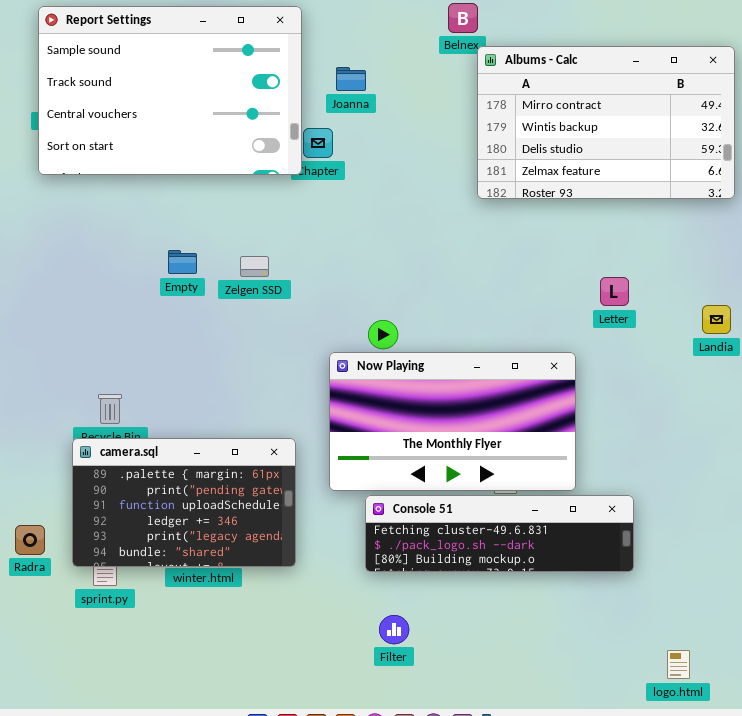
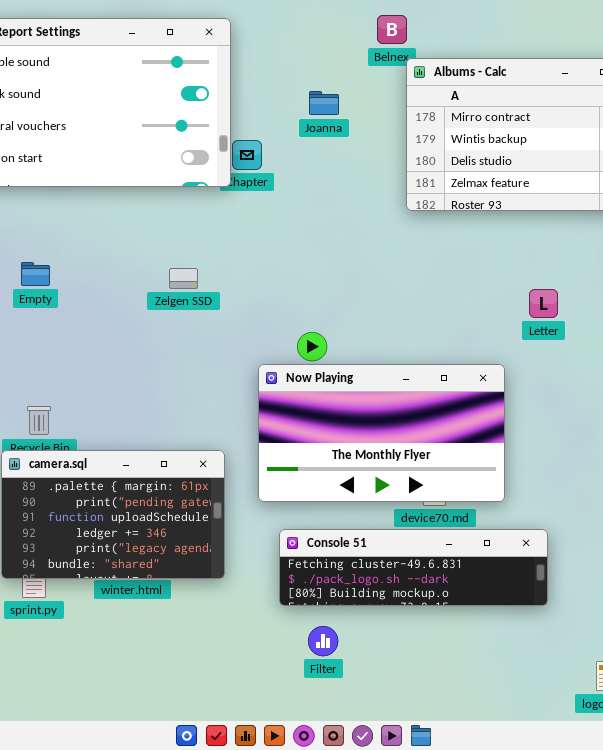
Joanna: [336,67,366,91] -> [309,91,339,115], moved
Empty: [168,250,197,274] -> [21,262,50,286], moved
Console 51: [365,495,634,572] -> [279,529,548,606], moved

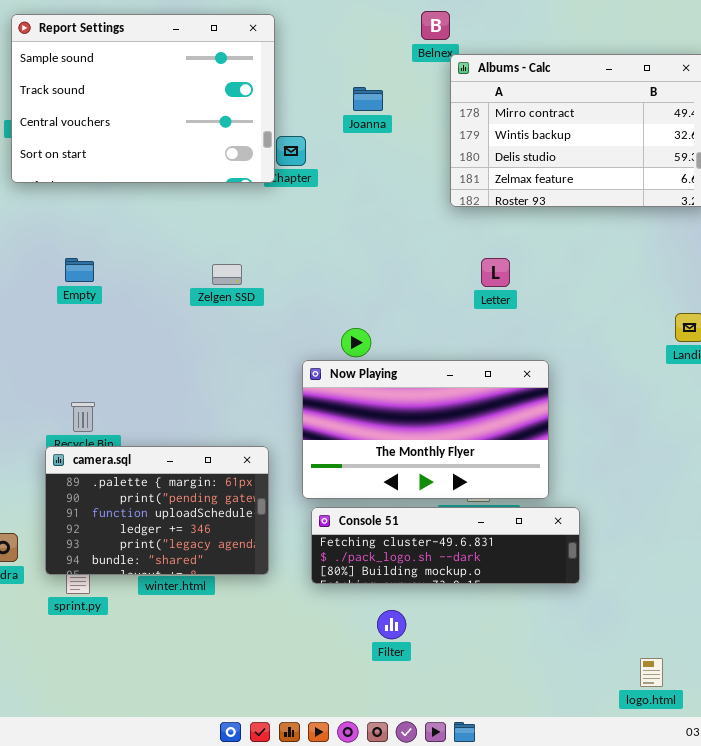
Letter: [529,289,558,318] -> [481,258,510,287], moved
Console 51: [279,529,548,606] -> [311,507,580,584], moved
Filter: [308,626,338,656] -> [377,610,406,639], moved

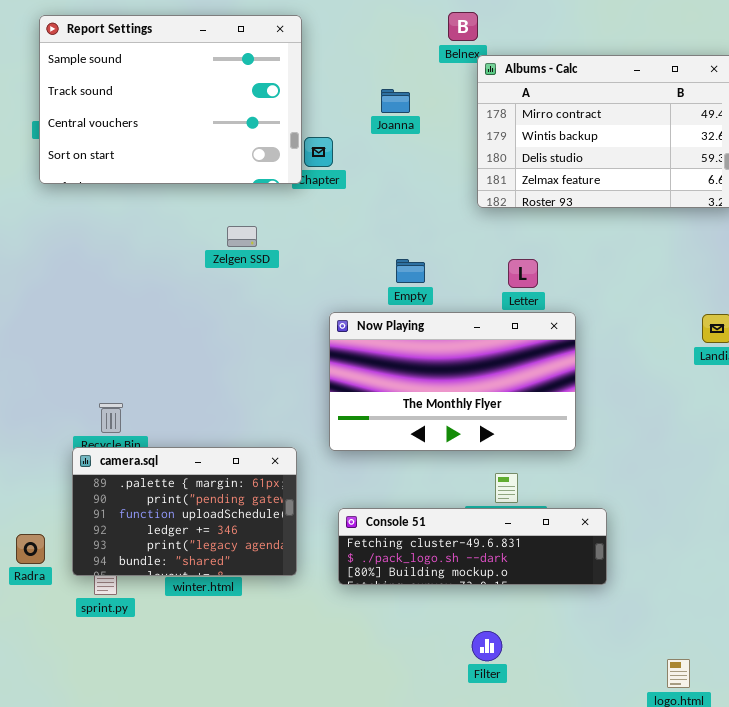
Empty: [65,258,94,282] -> [396,259,425,283], moved
Zelgen SSD: [212,264,242,285] -> [227,226,257,247], moved
Now Playing: [302,360,549,499] -> [329,312,576,451], moved
Filter: [377,610,406,639] -> [472,631,502,661], moved

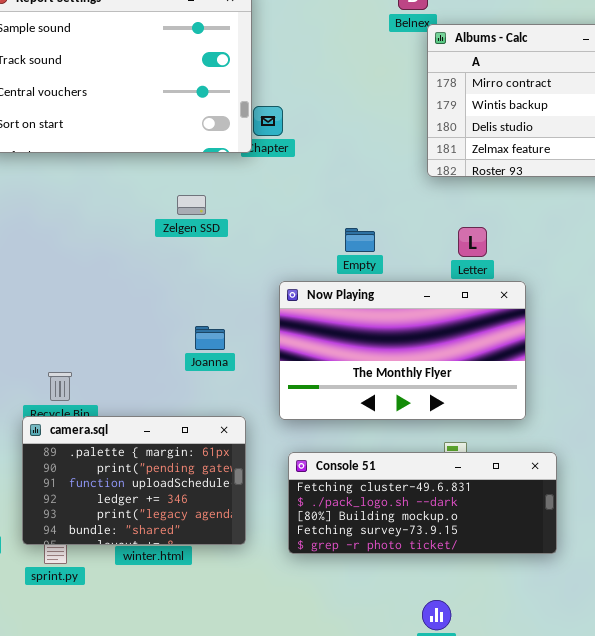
Joanna: [381,89,410,113] -> [195,326,225,350], moved
Console 51: [338,508,607,585] -> [288,452,557,554], resized

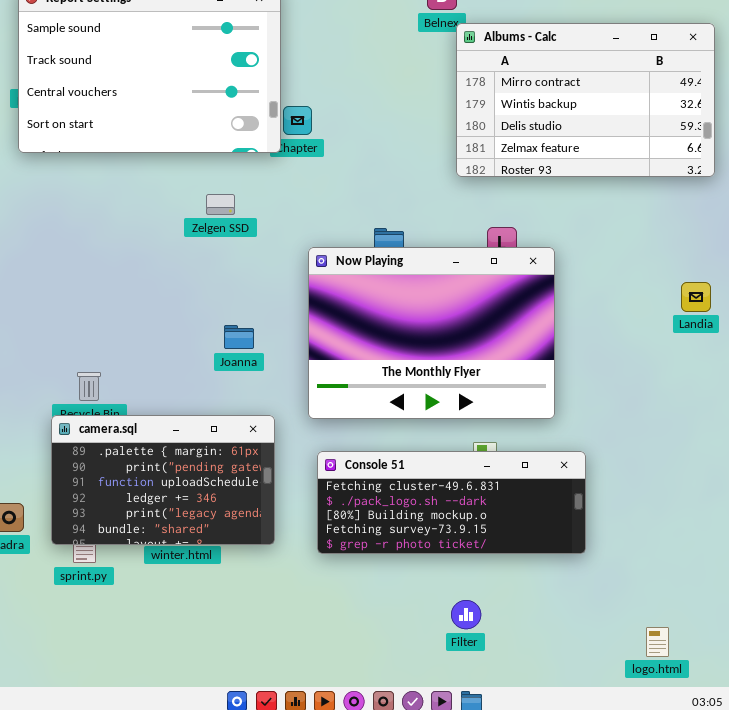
Now Playing: [279,281,526,420] -> [308,247,555,419], resized

